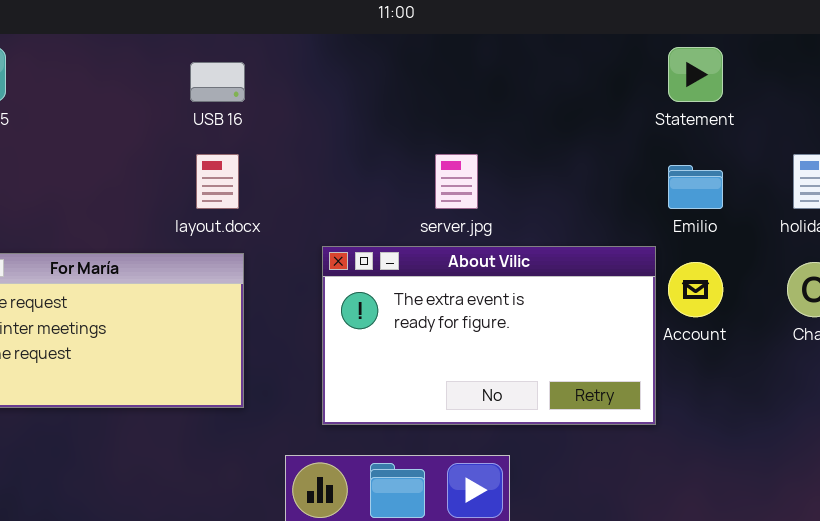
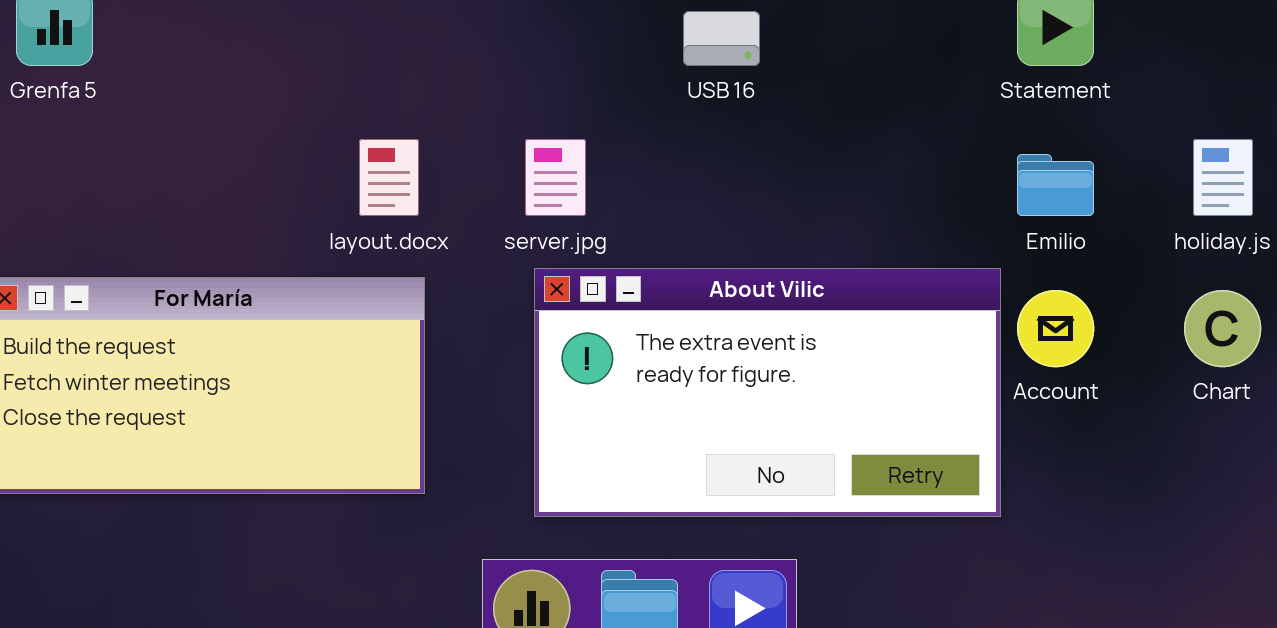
USB 16: [190,62,245,102] -> [683,11,760,66], moved
server.jpg: [435,154,478,209] -> [525,139,586,216], moved

